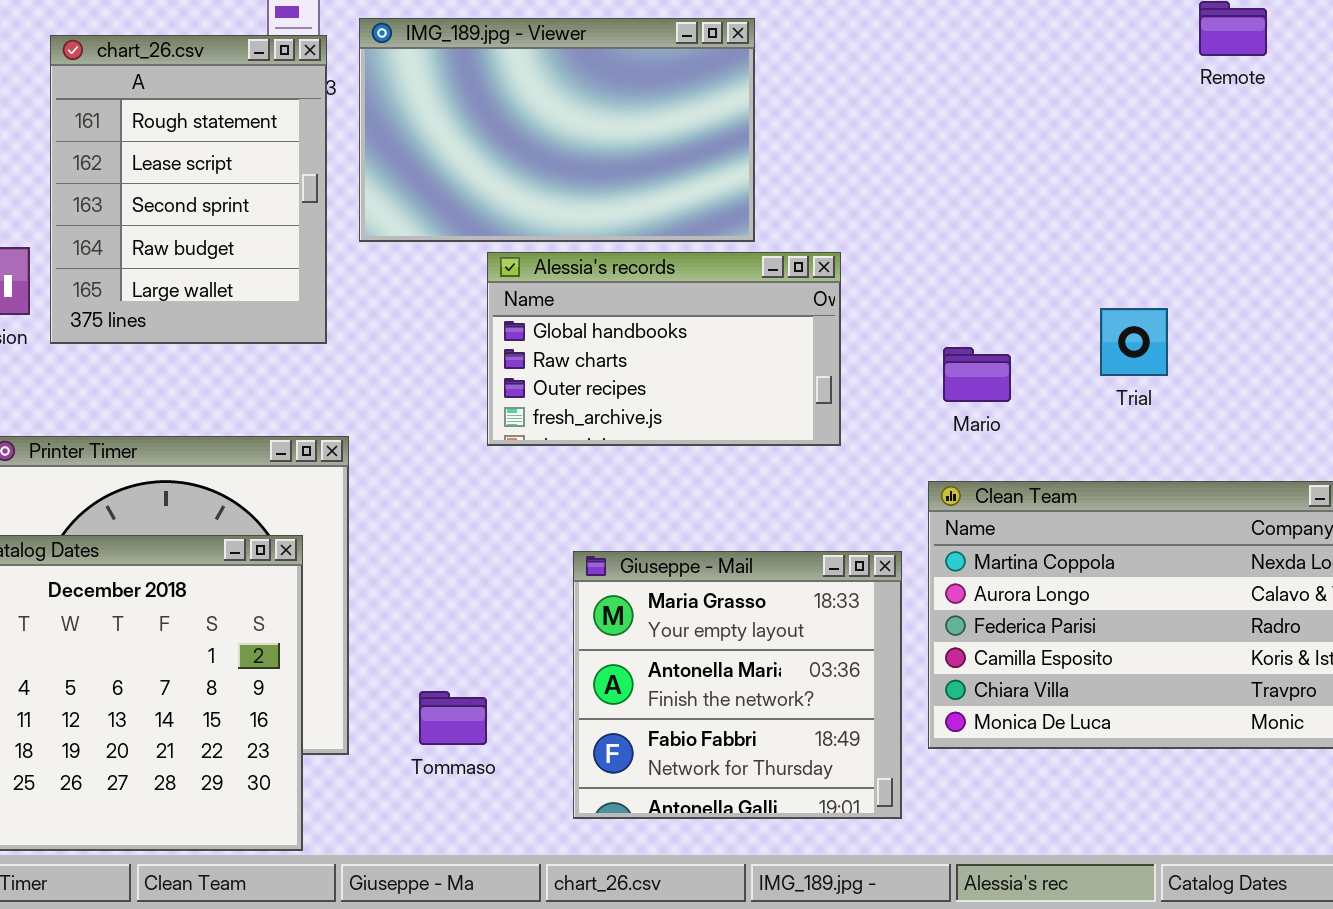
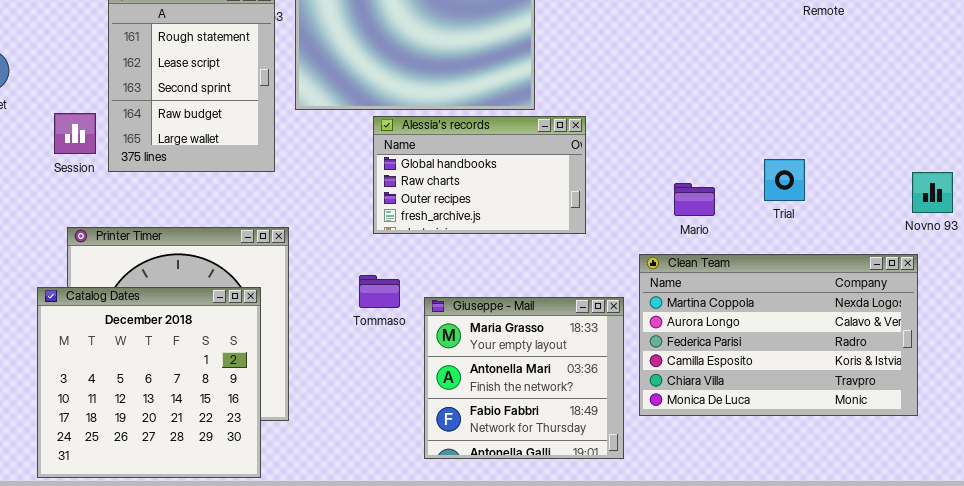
Trial: [1100,308,1168,376] -> [764,159,805,201], moved
Mario: [943,347,1011,402] -> [674,183,715,216], moved
Tommaso: [419,691,487,745] -> [359,275,400,308], moved

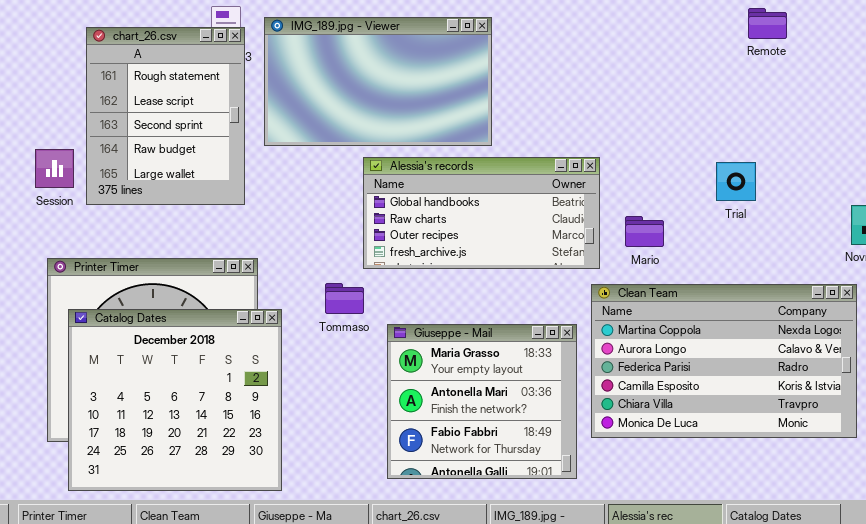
Alessia's records: [373,116,586,234] -> [363,157,600,269], moved, resized
Trial: [764,159,805,201] -> [716,162,756,201], moved
Tommaso: [359,275,400,308] -> [325,283,364,314], moved
Catalog Dates: [37,287,261,478] -> [68,309,282,491], moved

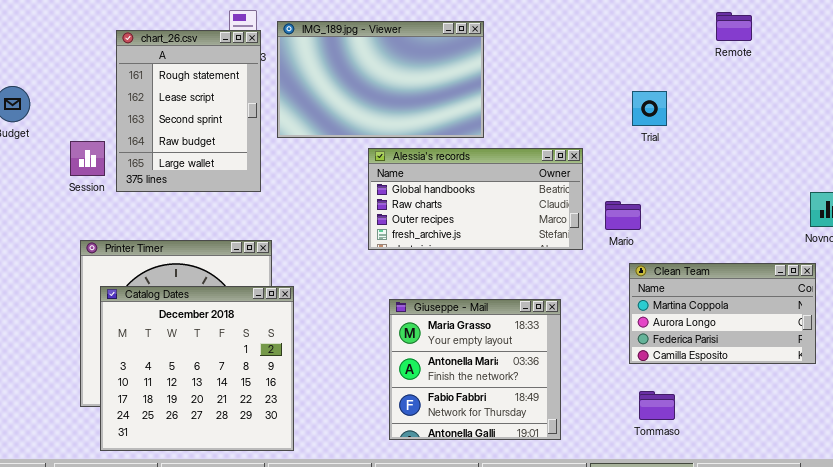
Trial: [716,162,756,201] -> [632,91,667,126], moved
Tommaso: [325,283,364,314] -> [639,391,675,420], moved
Clean Team: [591,284,857,438] -> [629,263,816,364], resized

